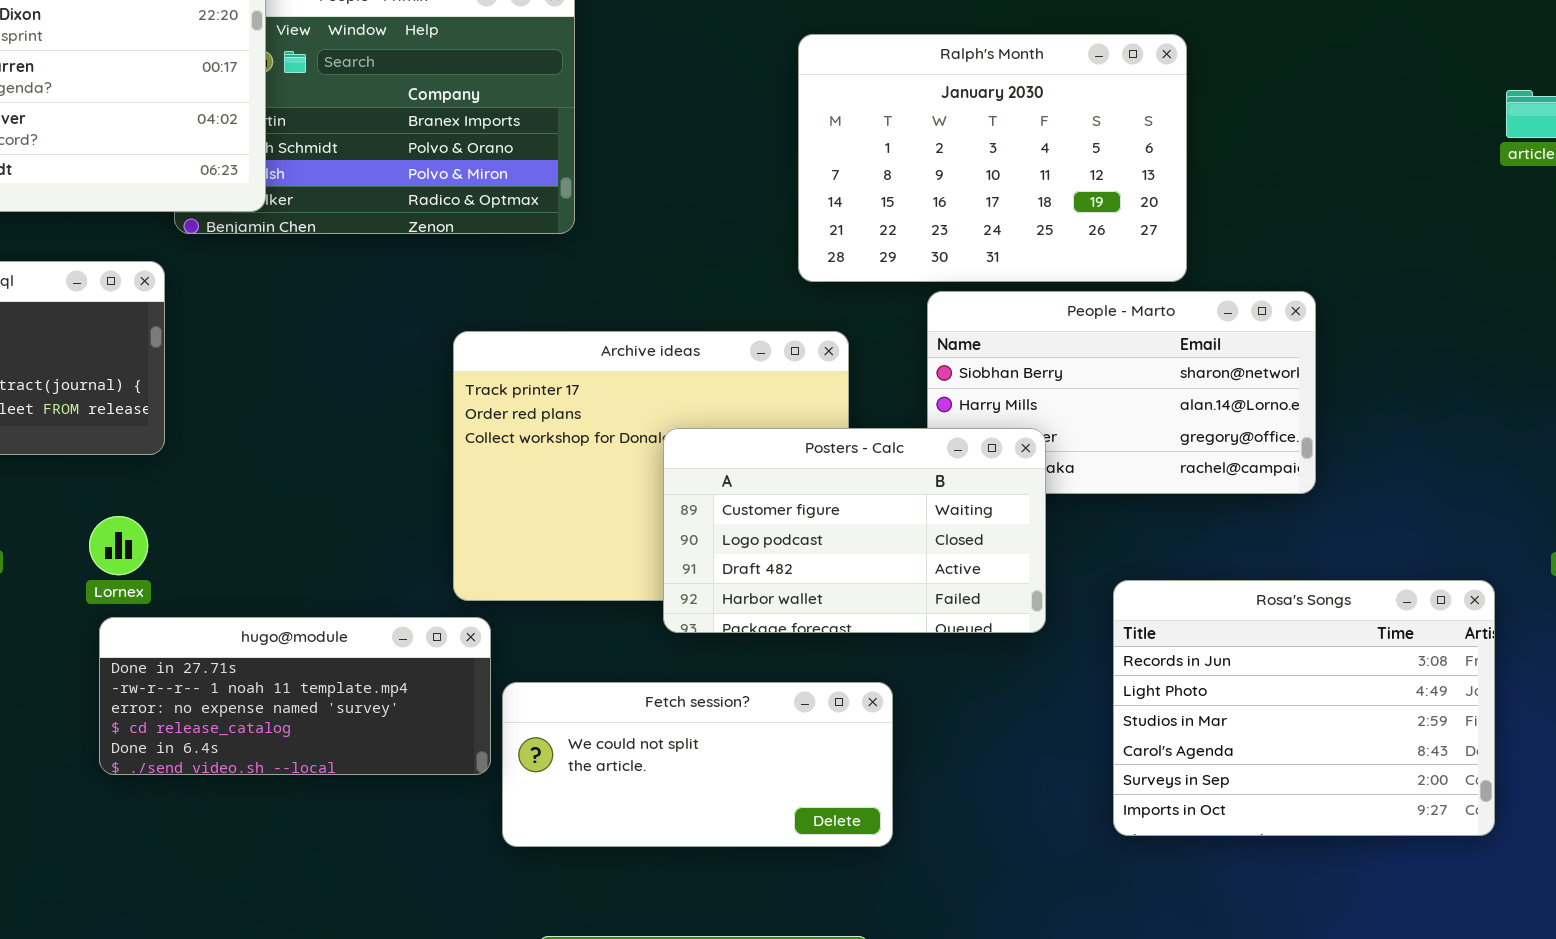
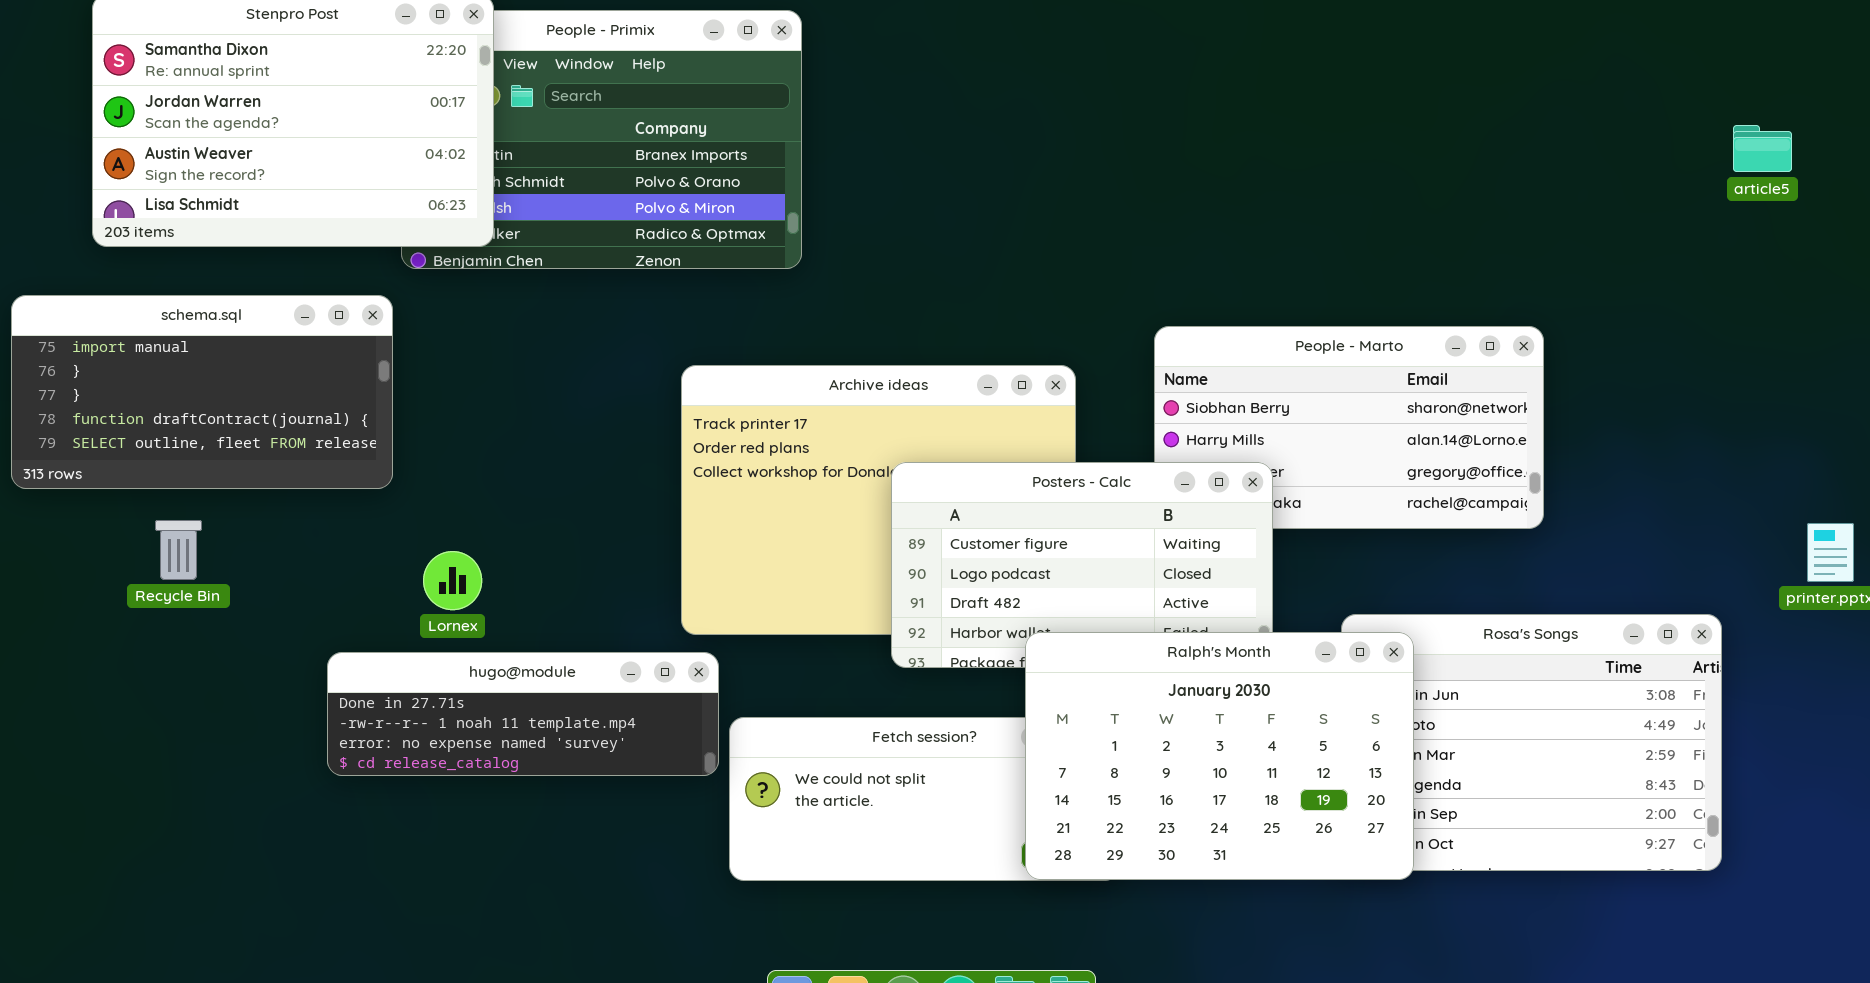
Ralph's Month: [798,34,1187,282] -> [1025,632,1414,880], moved
Lornex: [89,516,148,575] -> [423,551,482,610], moved
hugo@module: [99,617,491,775] -> [327,652,719,776], resized

